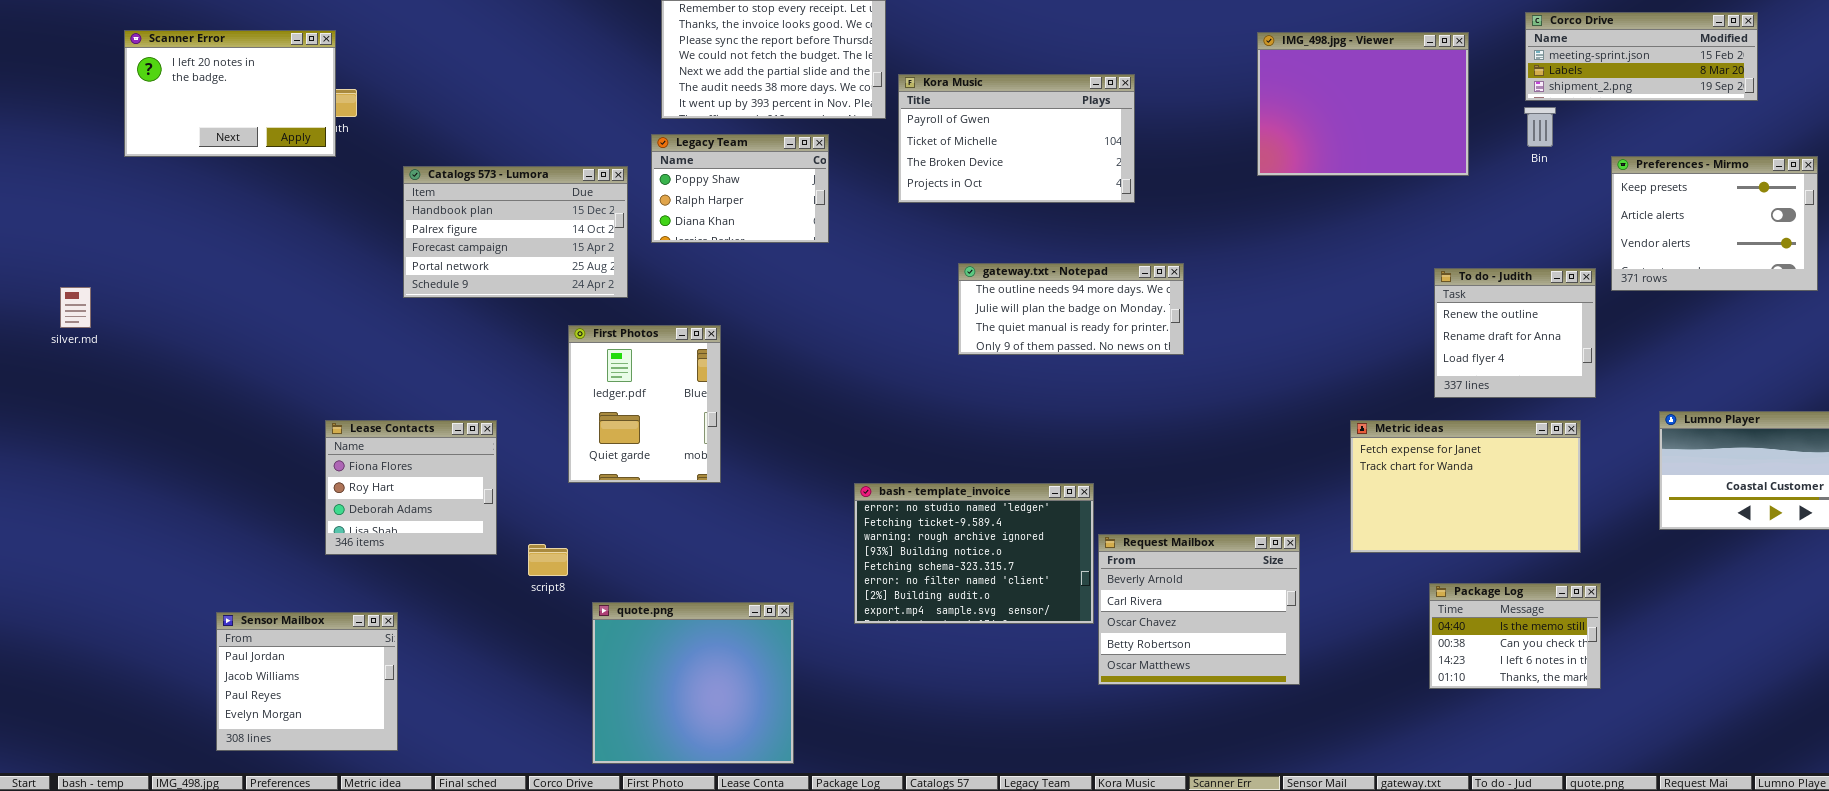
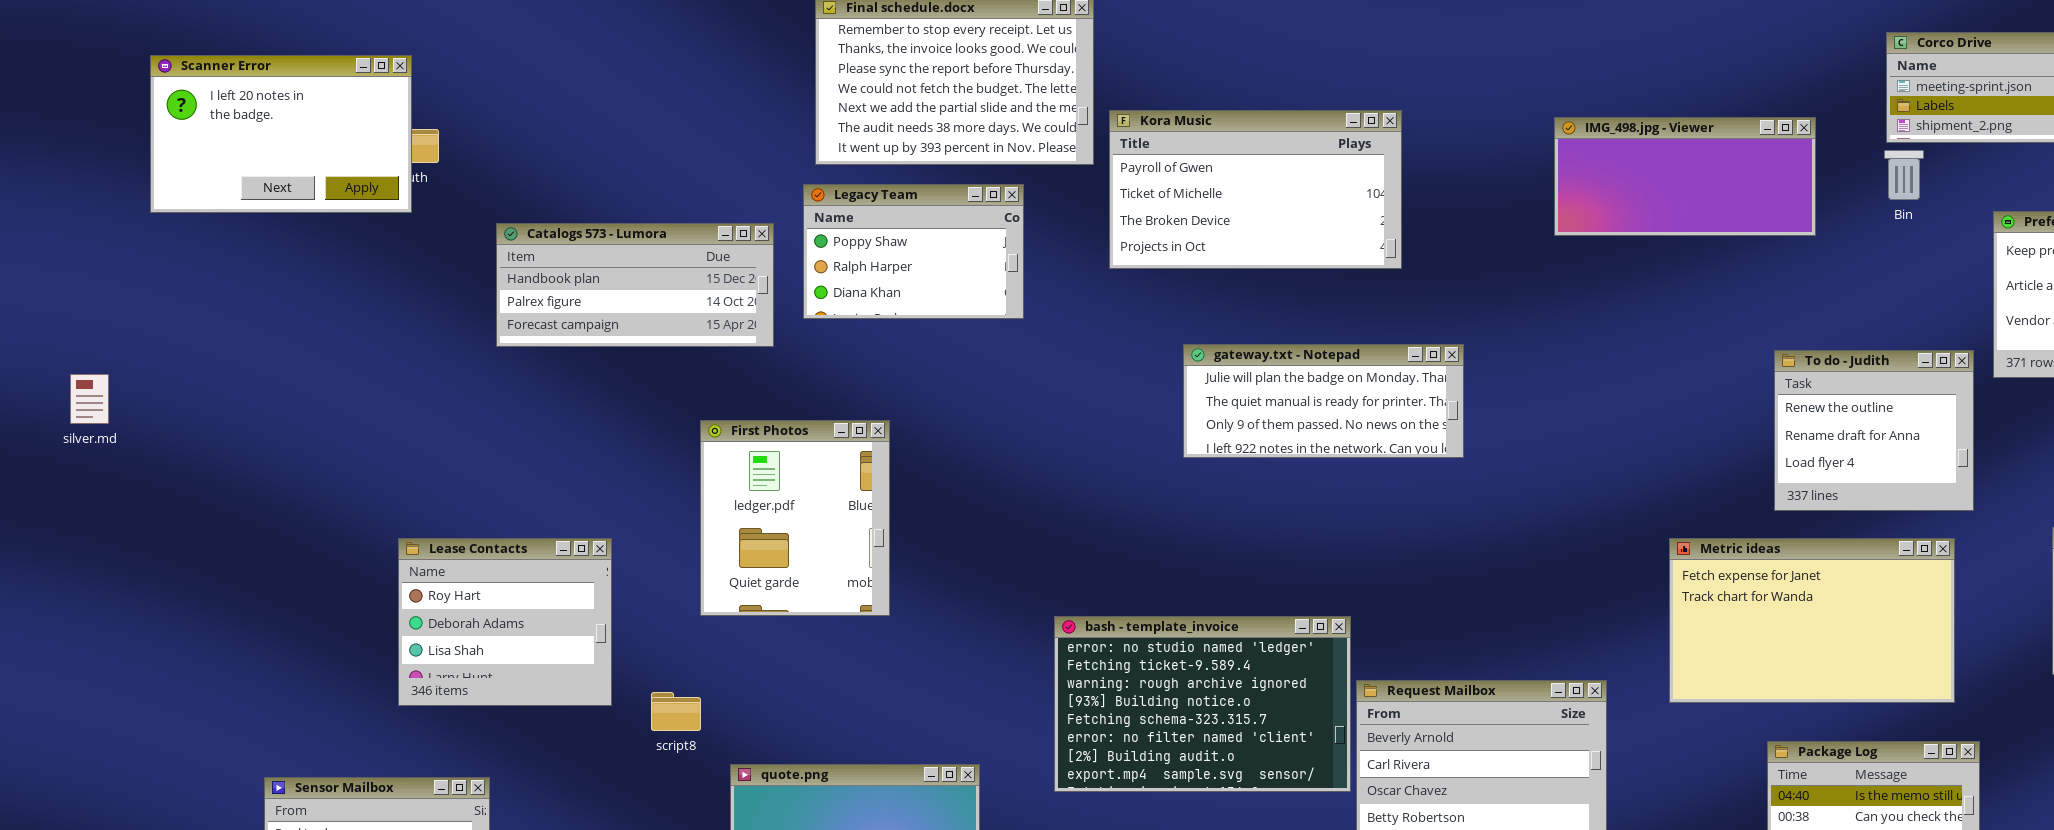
IMG_498.jpg - Viewer: [1257,32,1469,176] -> [1554,117,1816,236], resized
Catalogs 573 - Lumora: [403,166,628,298] -> [496,223,774,347], resized
gateway.txt - Notepad: [958,263,1184,355] -> [1183,344,1464,458], scrolled down 1 row
Lease Contacts: [325,420,497,555] -> [398,538,612,706], scrolled down 1 row

